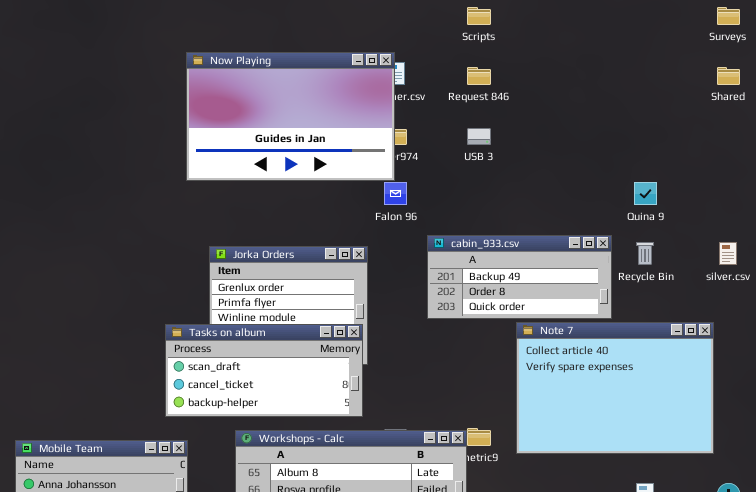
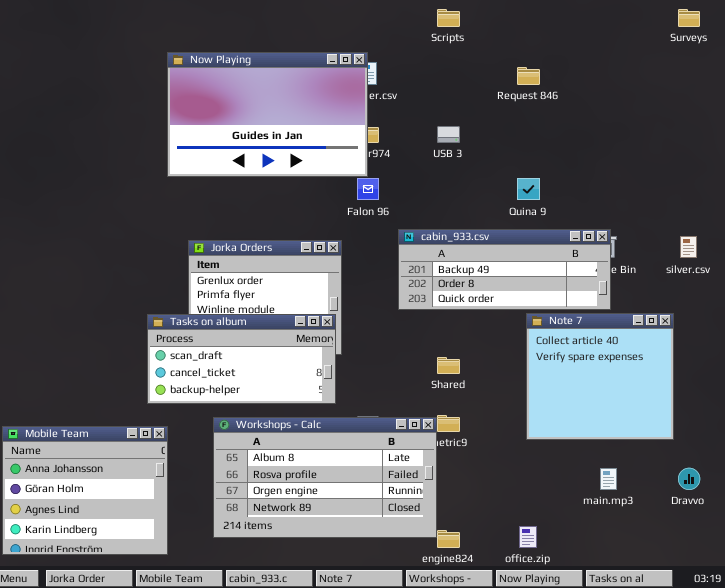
Request 846: [467,67,491,85] -> [517,67,540,85], moved
Shared: [717,67,740,85] -> [437,357,460,374], moved
Quina 9: [634,182,657,205] -> [517,178,540,200], moved
cabin_933.csv: [427,235,612,319] -> [398,229,611,310], resized
Note 7: [516,322,714,454] -> [526,313,674,440], resized

